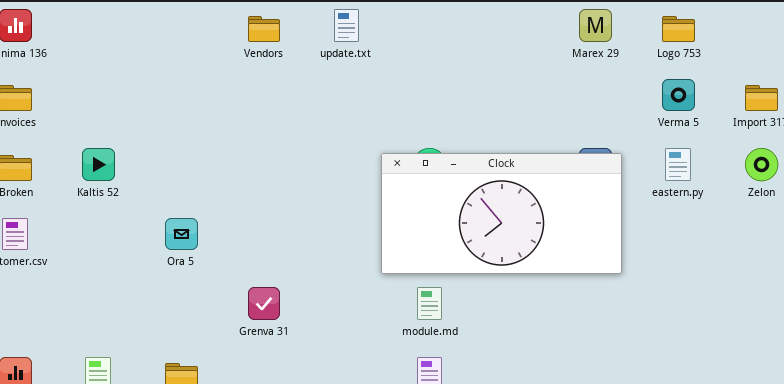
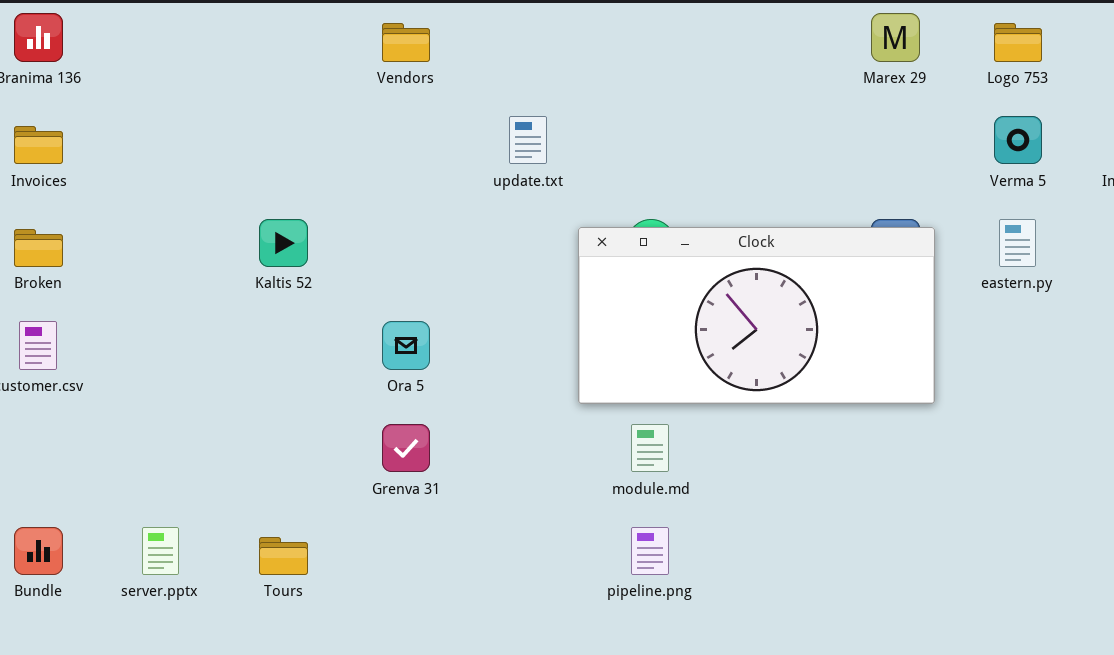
update.txt: [334,9,359,42] -> [509,116,547,164], moved
Kaltis 52: [82,148,115,181] -> [259,219,308,267], moved
Ora 5: [165,218,198,250] -> [382,321,430,370], moved

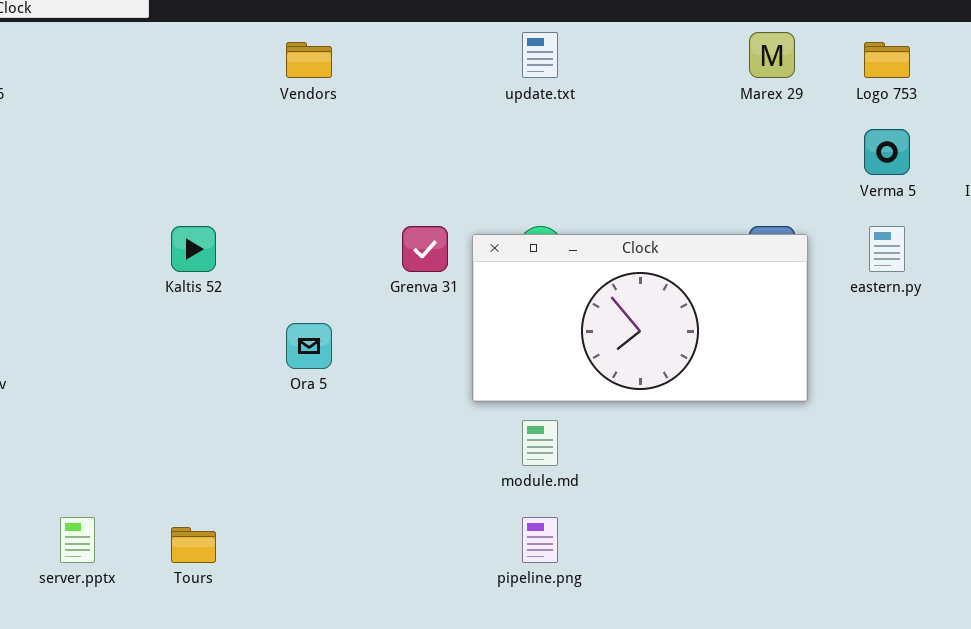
update.txt: [509,116,547,164] -> [522,32,558,78], moved
Grenva 31: [382,424,430,472] -> [402,226,448,272], moved

